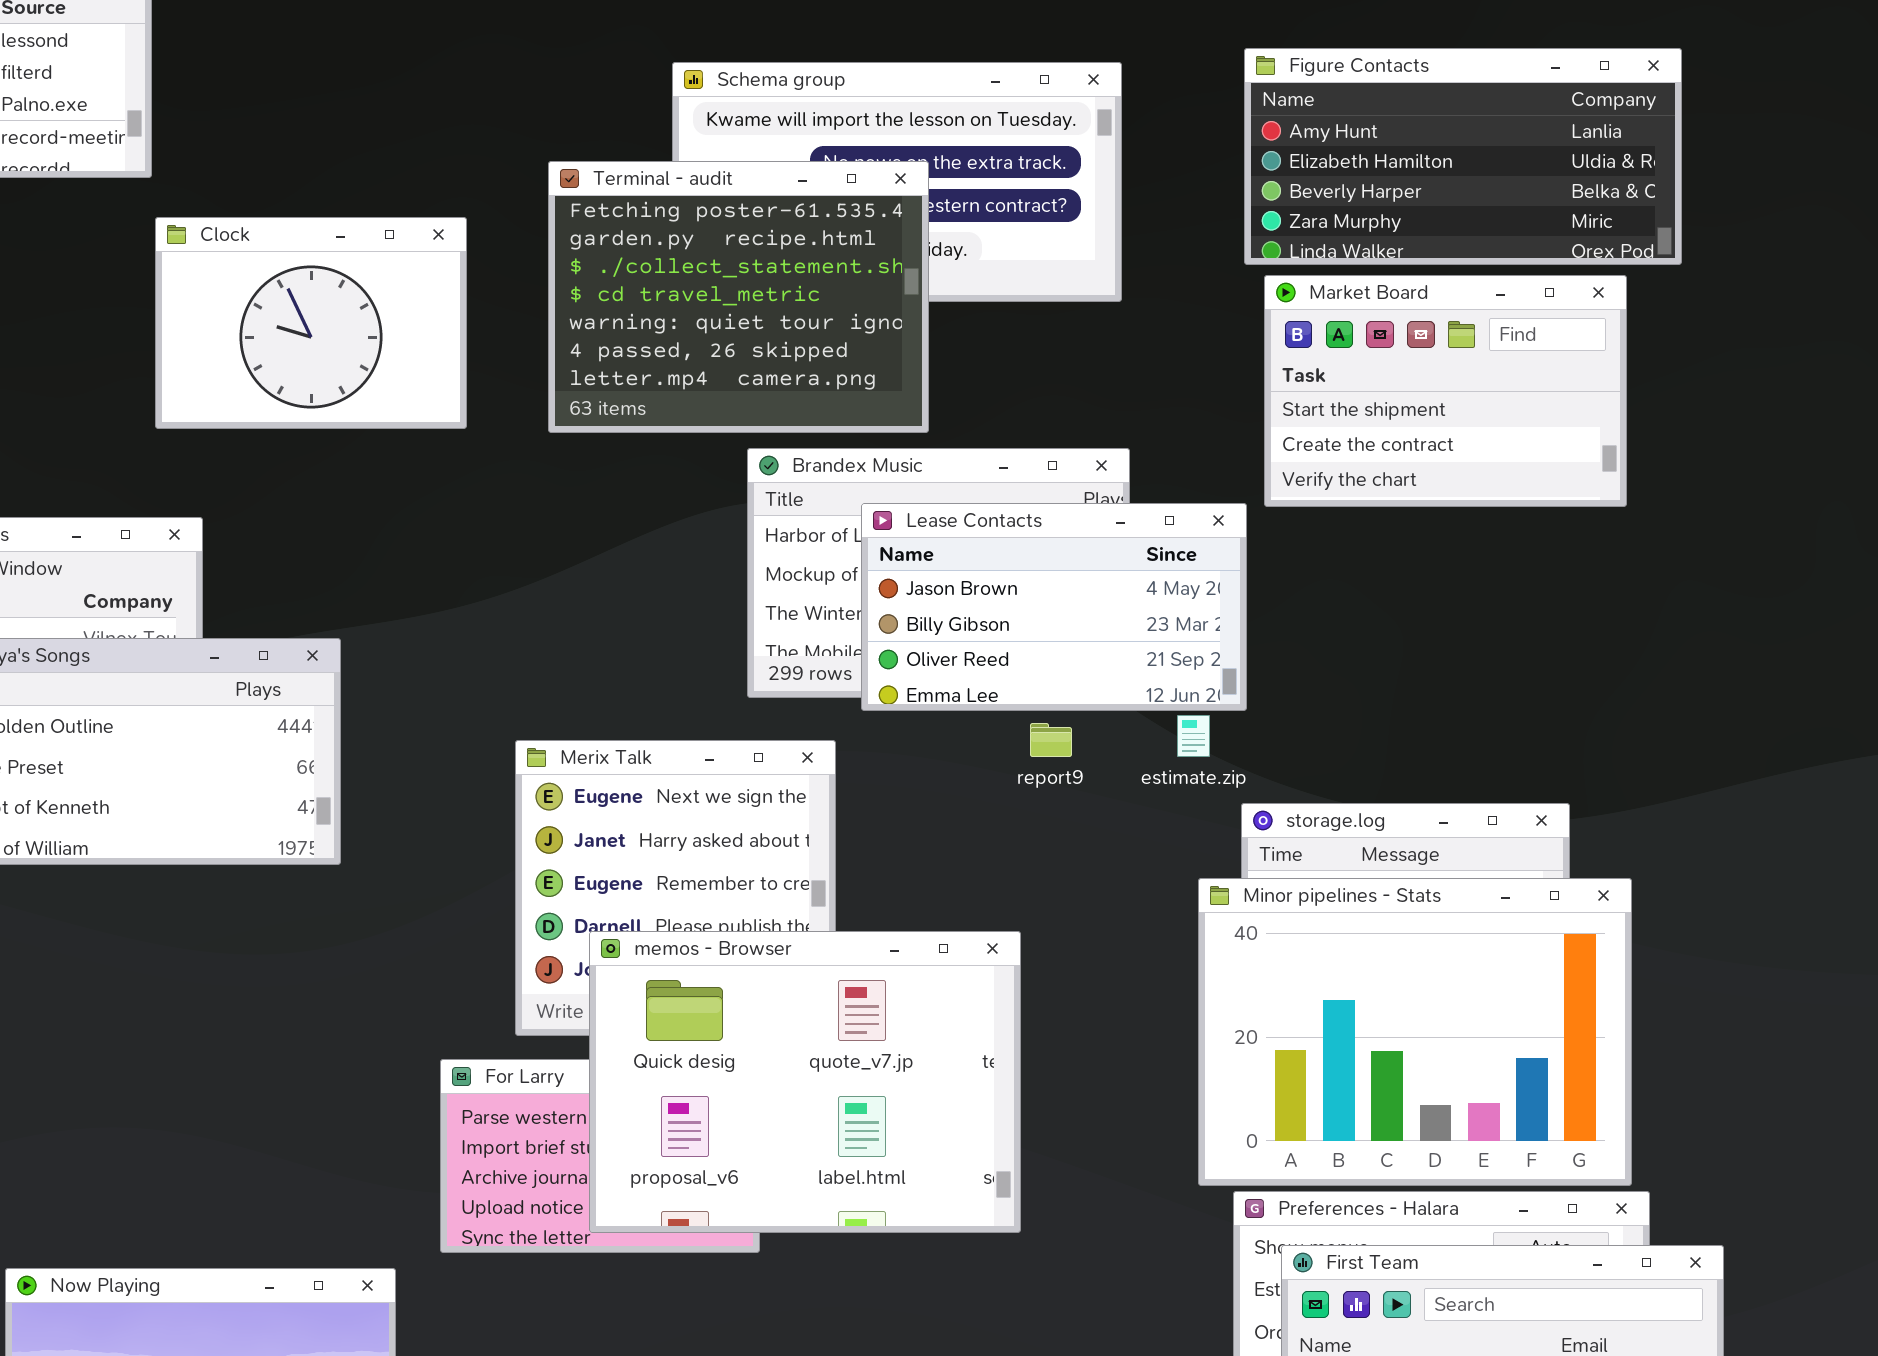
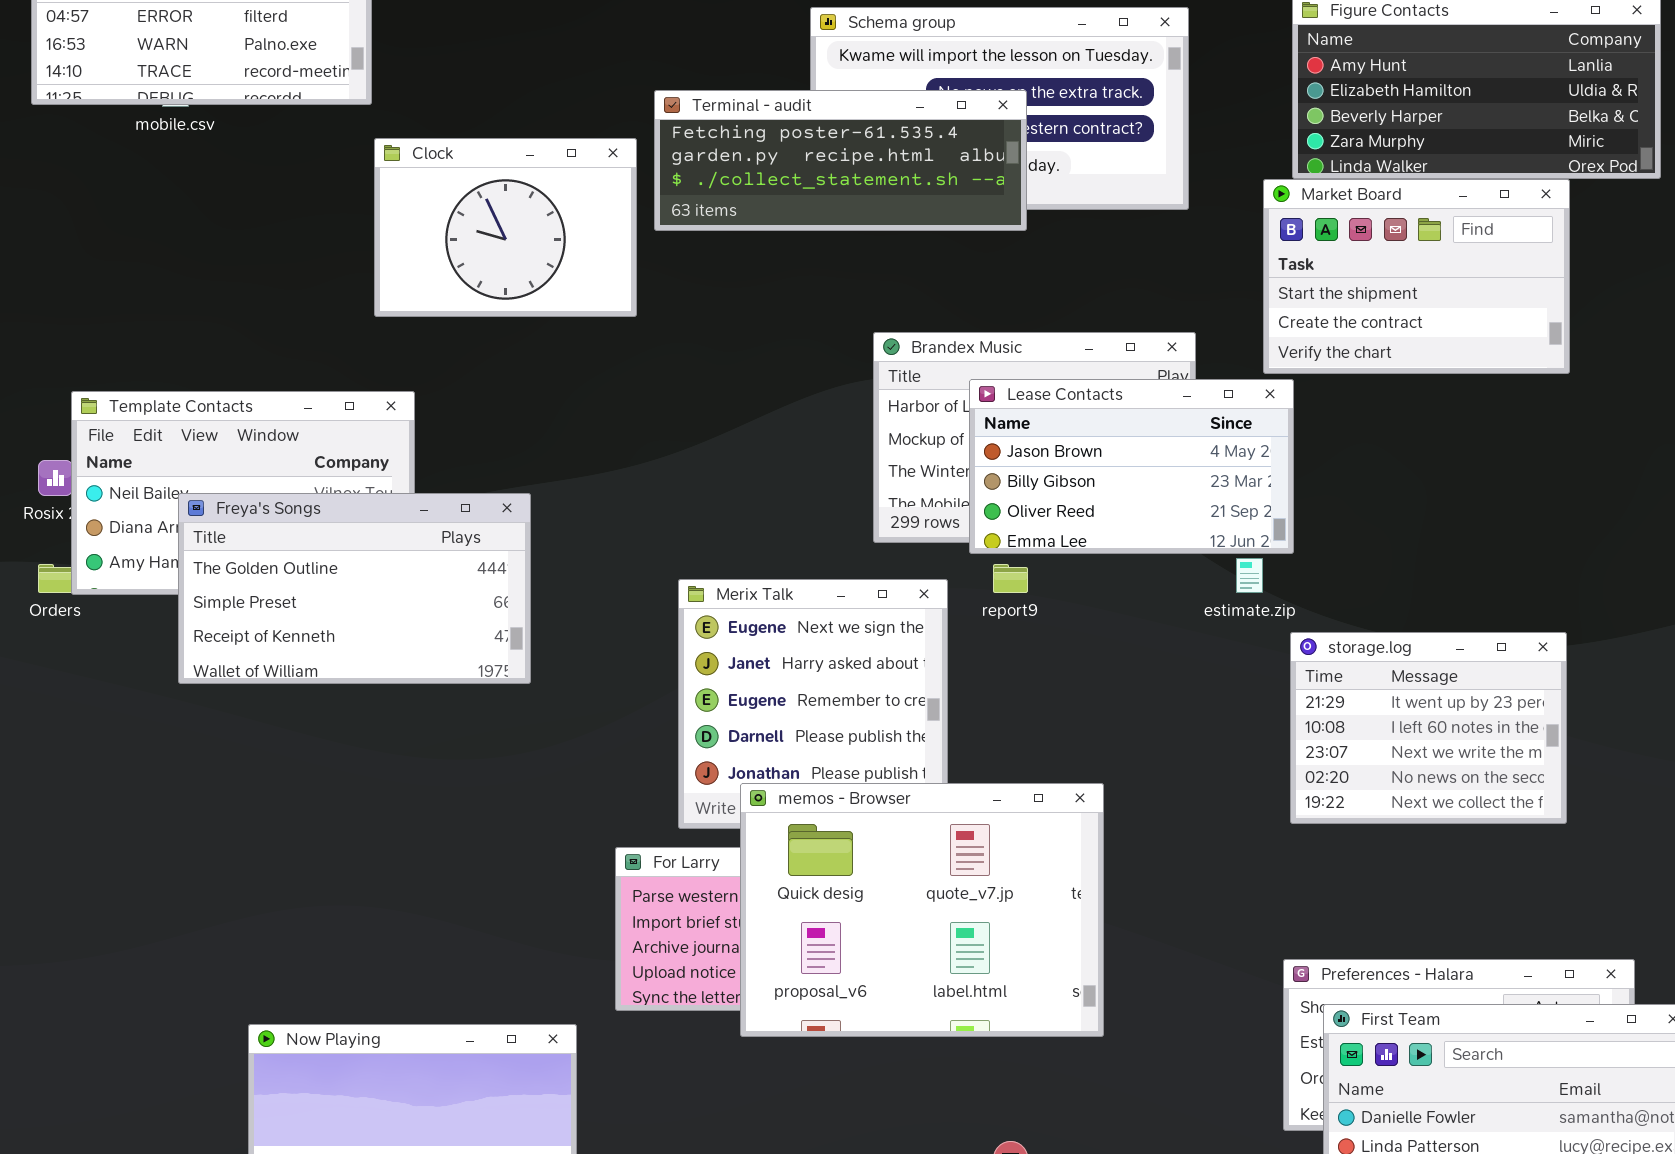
Terminal - audit: [548,161,929,433] -> [654,90,1027,231], resized
Market Board: [1264,275,1627,507] -> [1263,179,1570,374], moved
report9: [1030,723,1072,757] -> [993,564,1028,593], moved
Minor pipelines - Stats: [1198,878,1632,1186] -> none, closed
memos - Browser: [589,931,1021,1233] -> [740,783,1104,1037], moved

